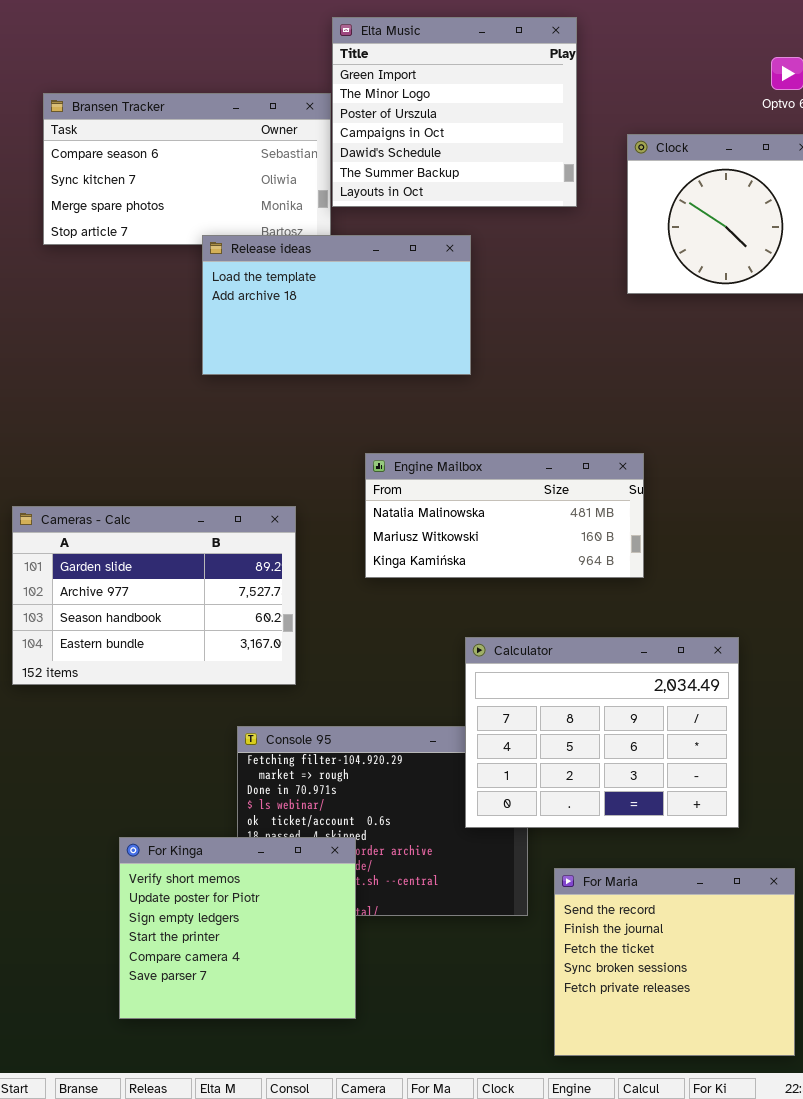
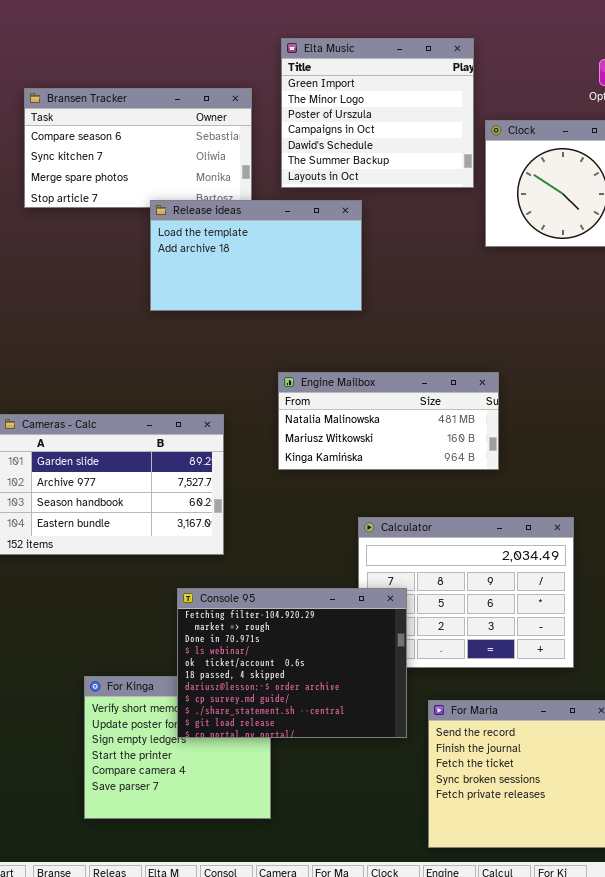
Elta Music: [332,17,577,207] -> [281,38,474,188], moved
Console 95: [237,726,528,916] -> [177,588,407,738], raised

